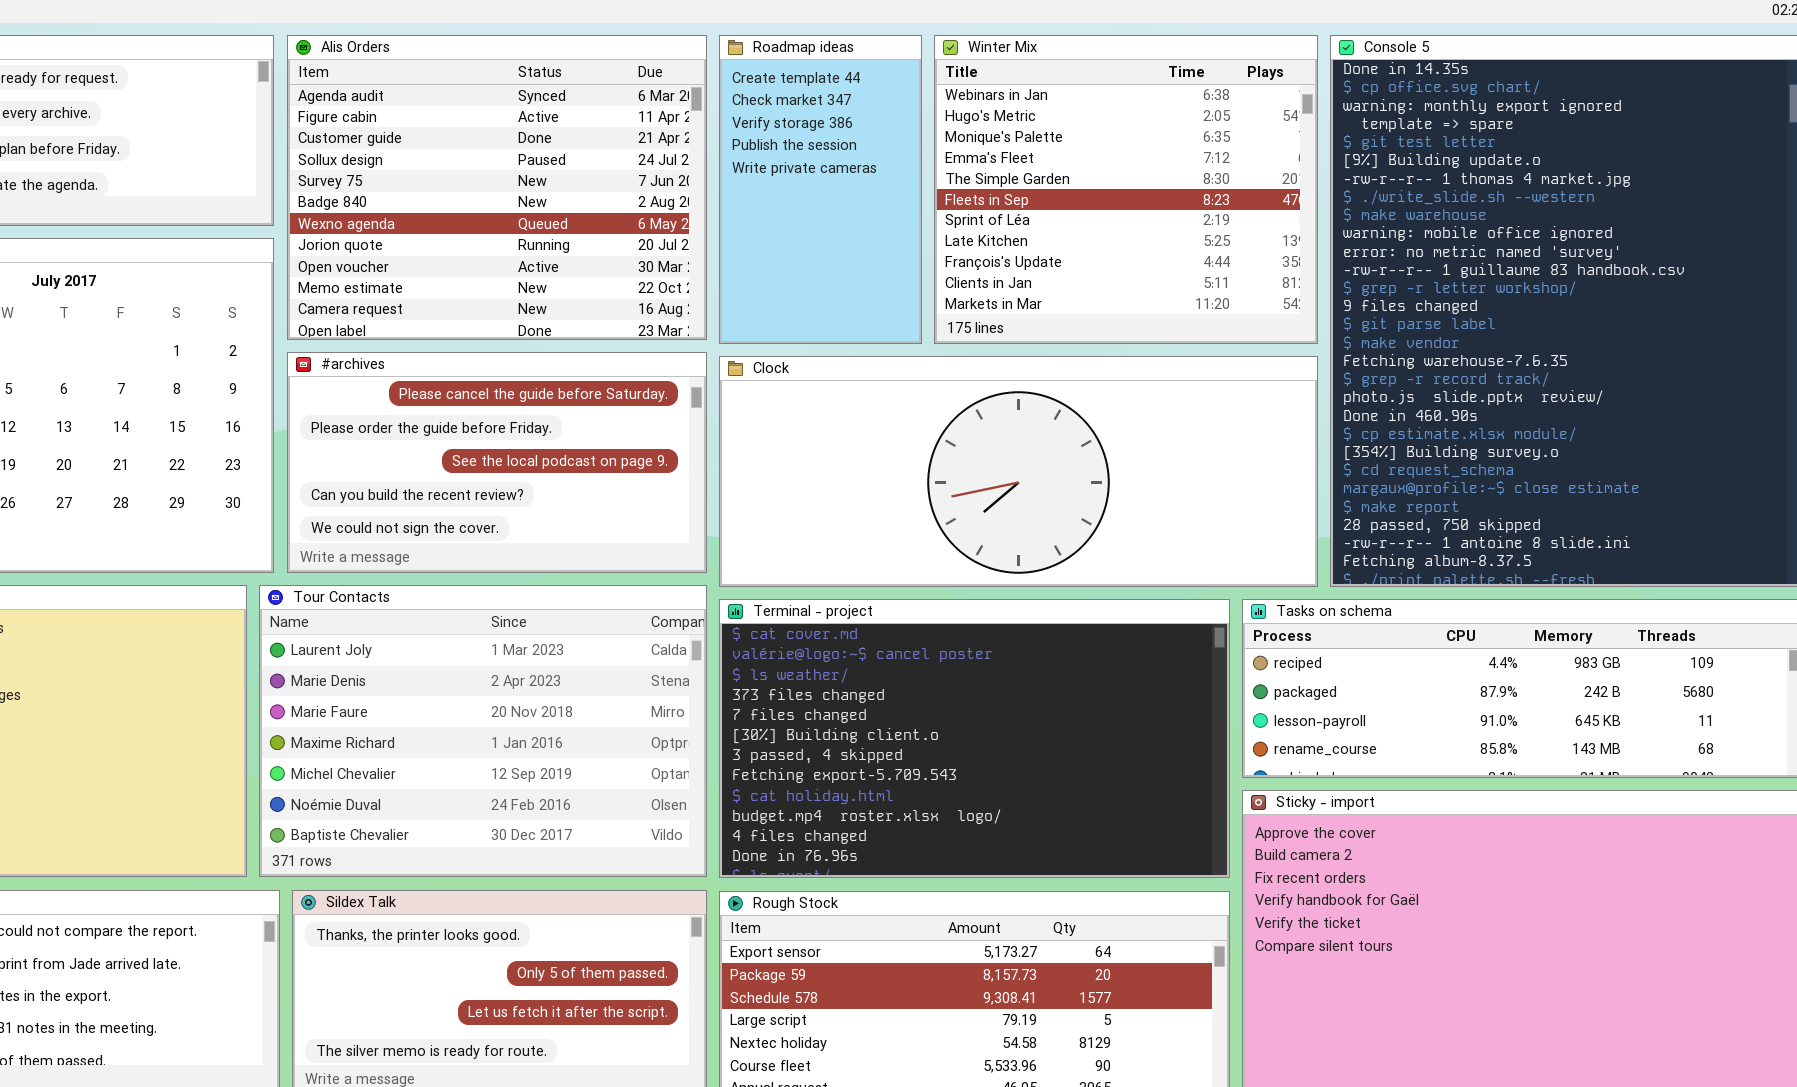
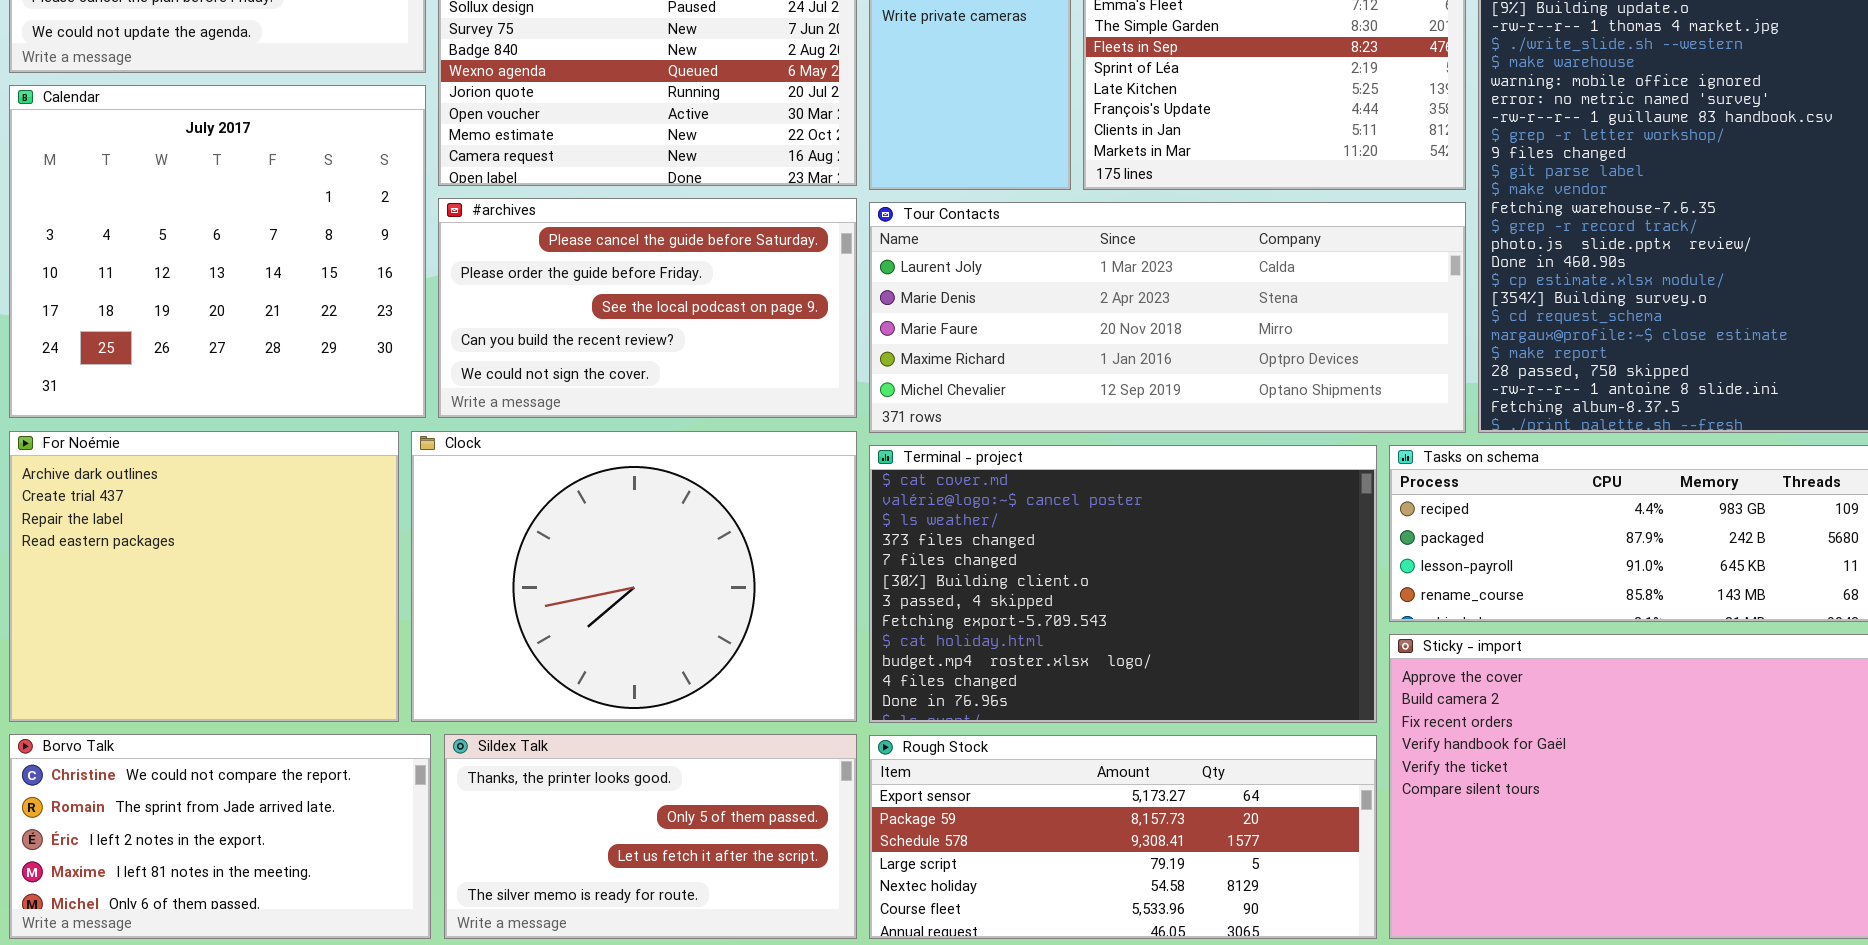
Clock: [719,356,1318,587] -> [411,431,857,722], moved, resized
Tour Contacts: [259,585,707,877] -> [869,202,1466,433], moved, resized

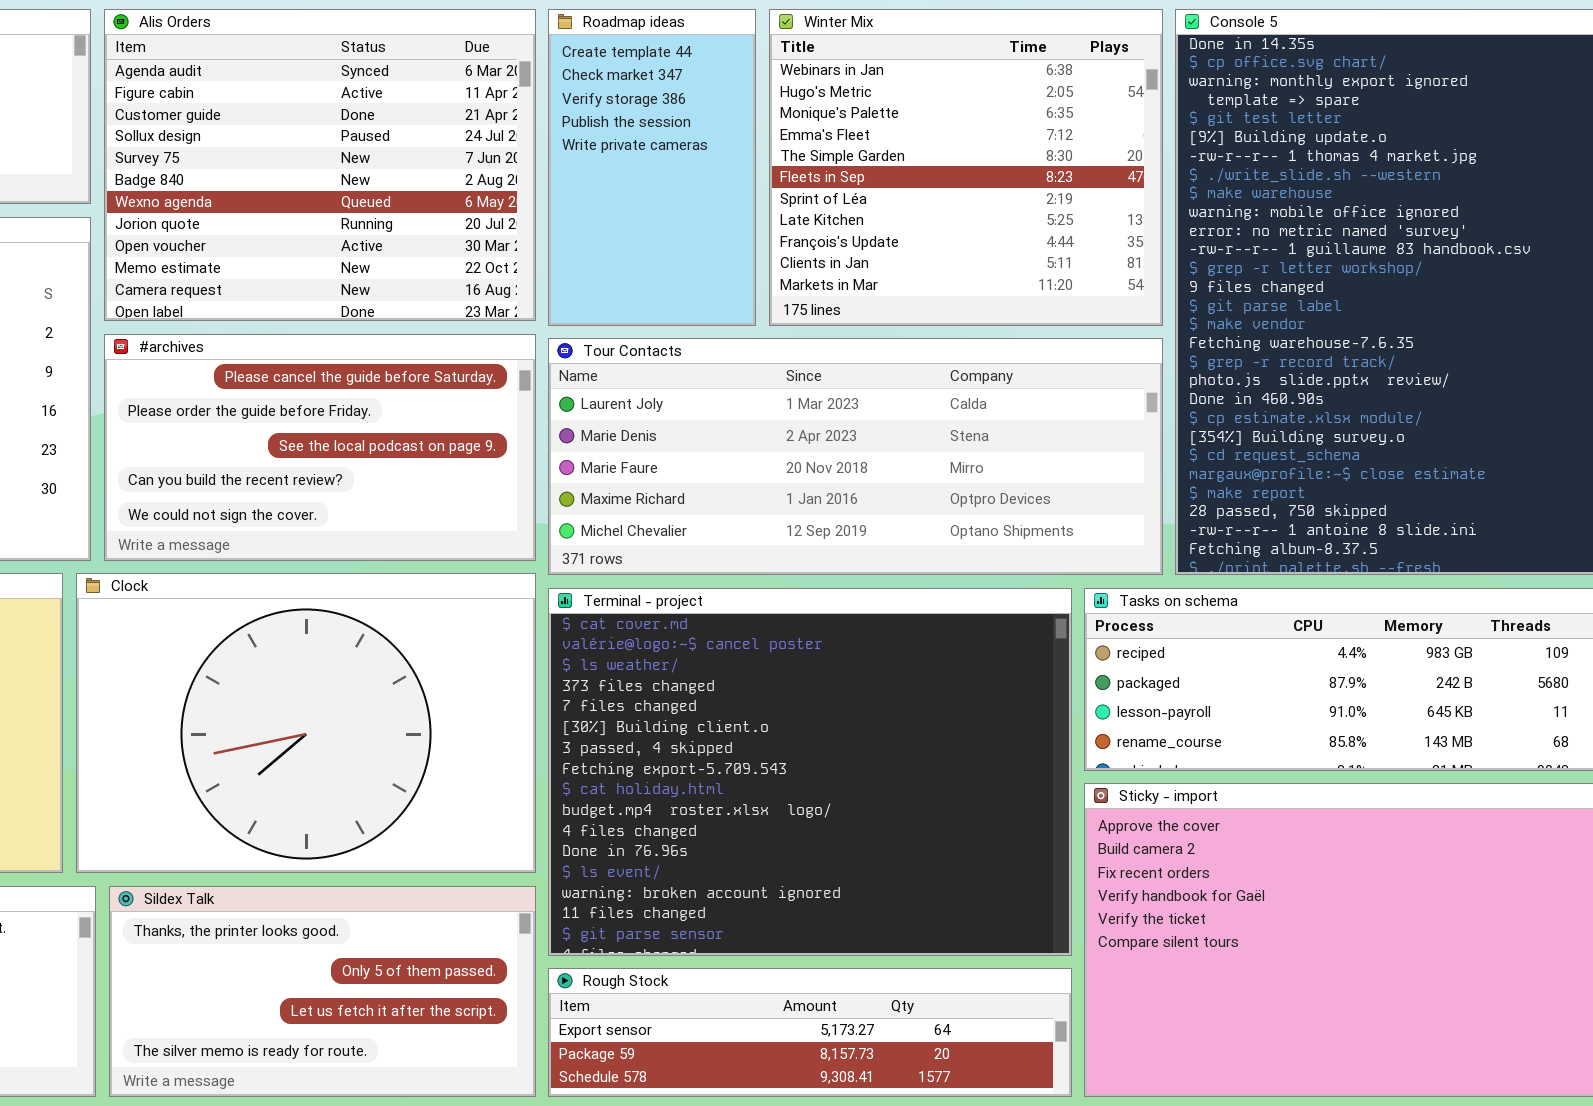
Terminal - project: [869,445,1377,723] -> [548,588,1072,956], resized
Rough Stock: [869,735,1377,939] -> [548,968,1072,1097], resized

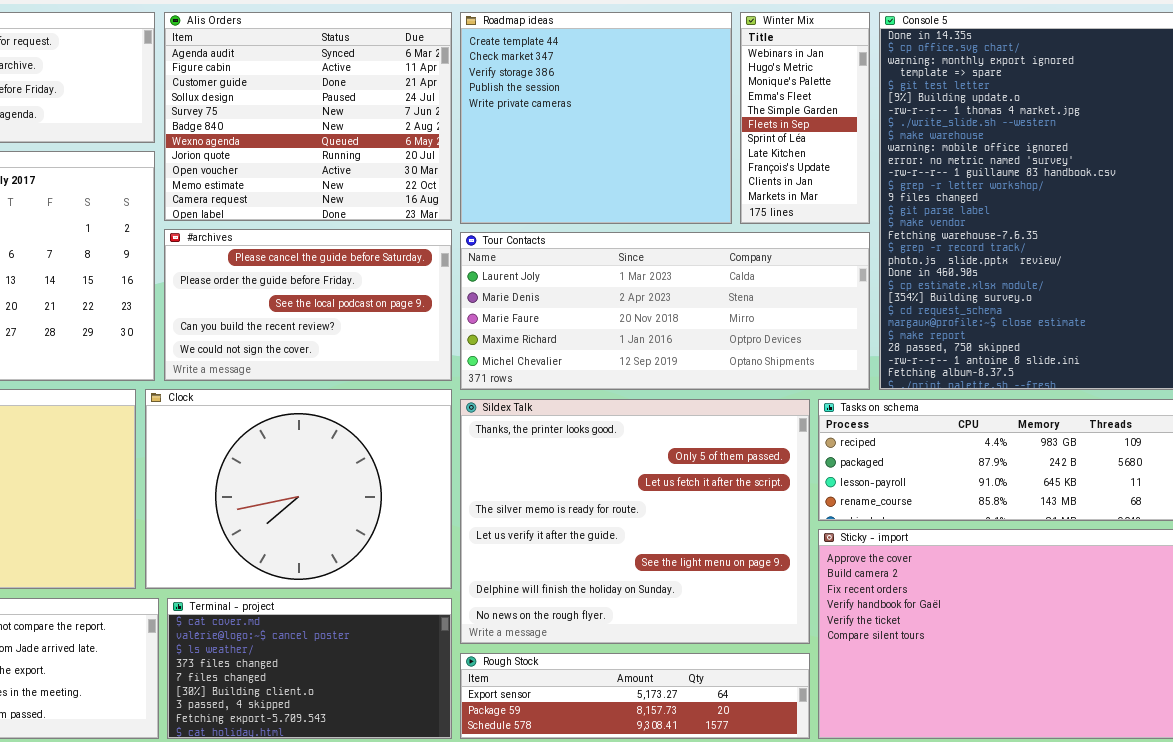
Roadmap ideas: [548,9,756,326] -> [460,12,732,224], resized
Winter Mix: [769,9,1163,326] -> [740,12,870,224], resized
Terminal - project: [548,588,1072,956] -> [167,598,452,739], moved, resized
Sildex Talk: [109,886,536,1097] -> [460,399,810,644], moved, resized

